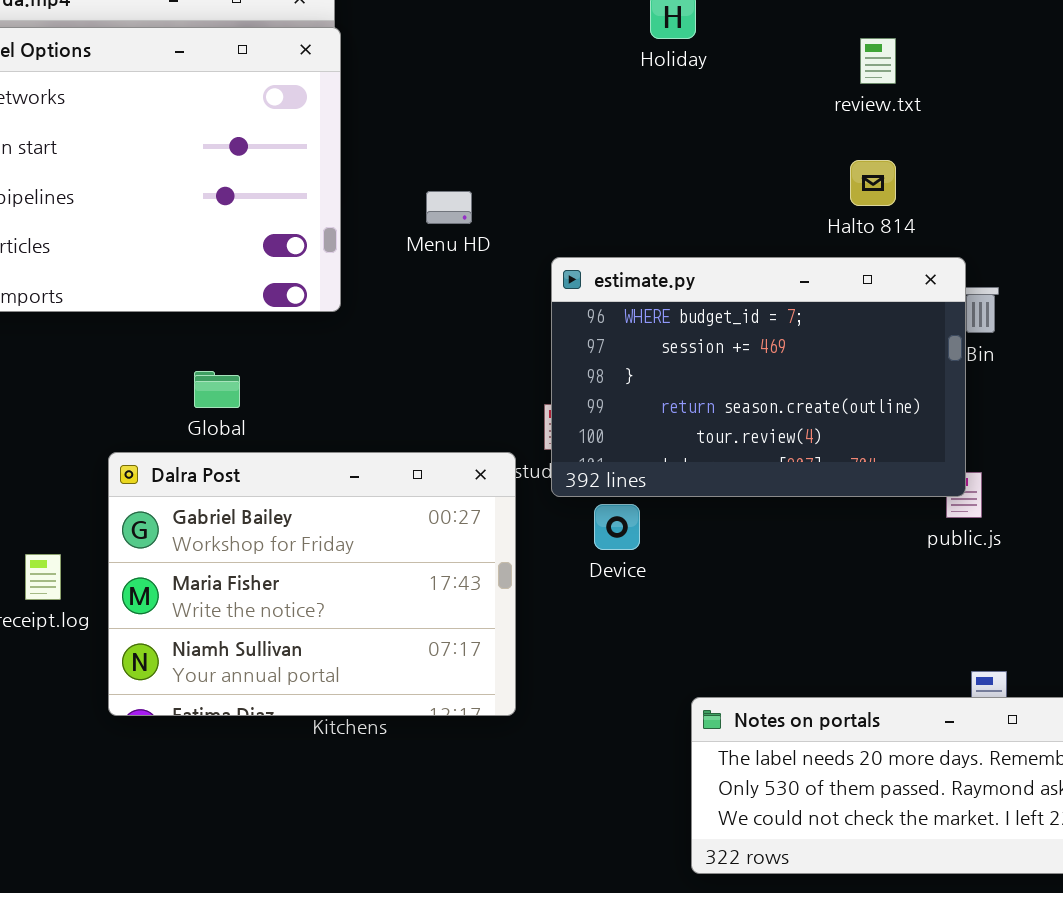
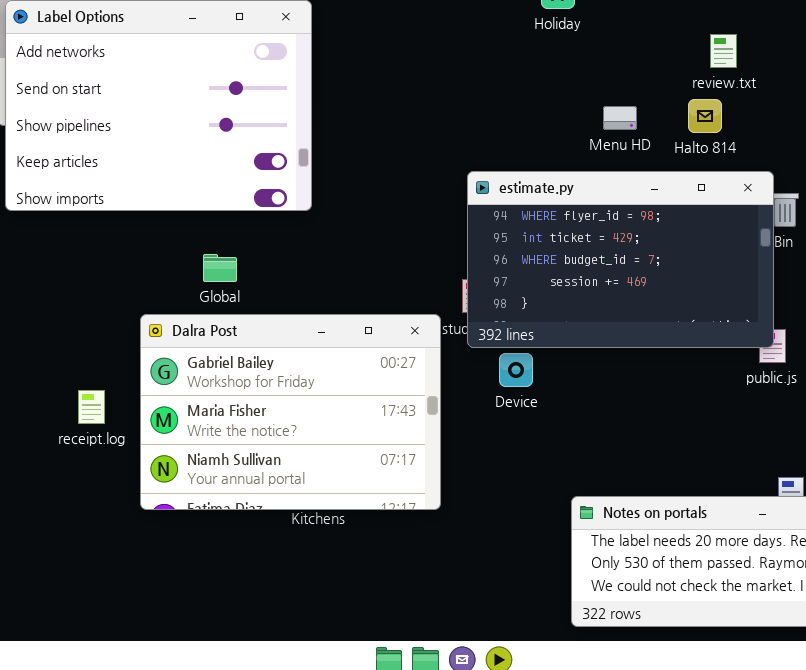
review.txt: [860,38,896,84] -> [710,34,737,68], moved
Menu HD: [426,191,472,224] -> [603,106,637,130], moved
estimate.py: [551,257,966,497] -> [467,171,774,348], scrolled up 2 rows

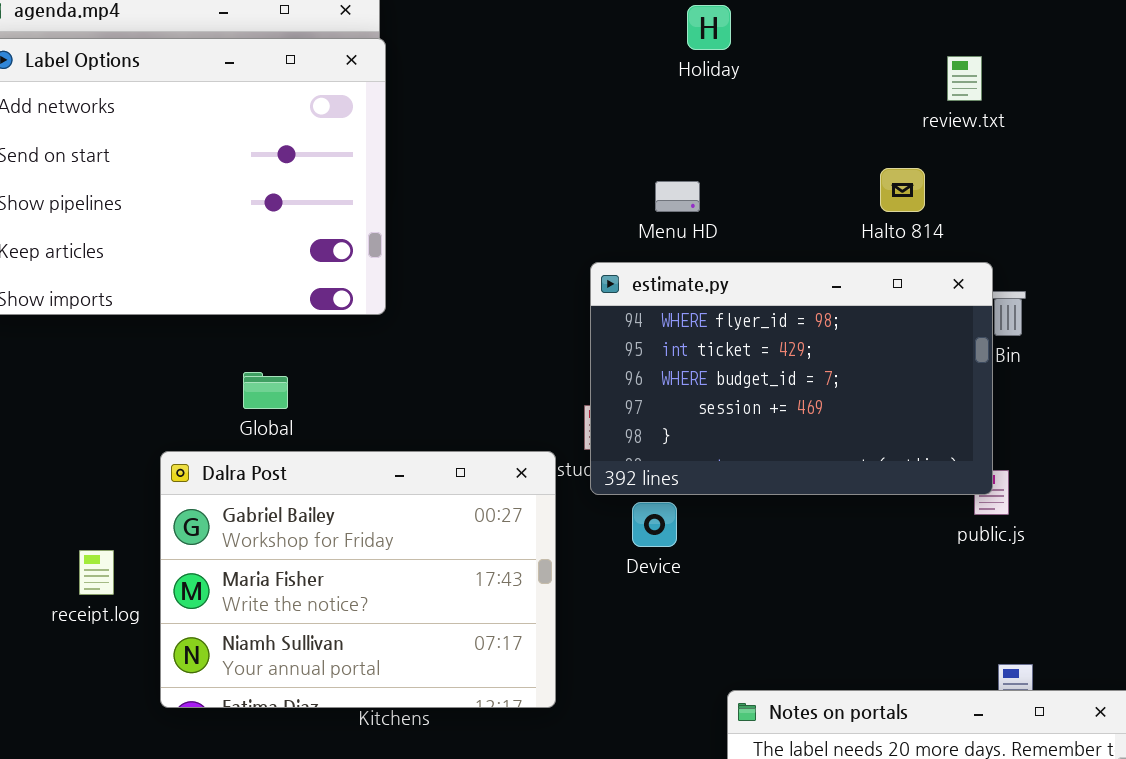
review.txt: [710,34,737,68] -> [947,56,982,101], moved
Menu HD: [603,106,637,130] -> [655,181,700,212], moved

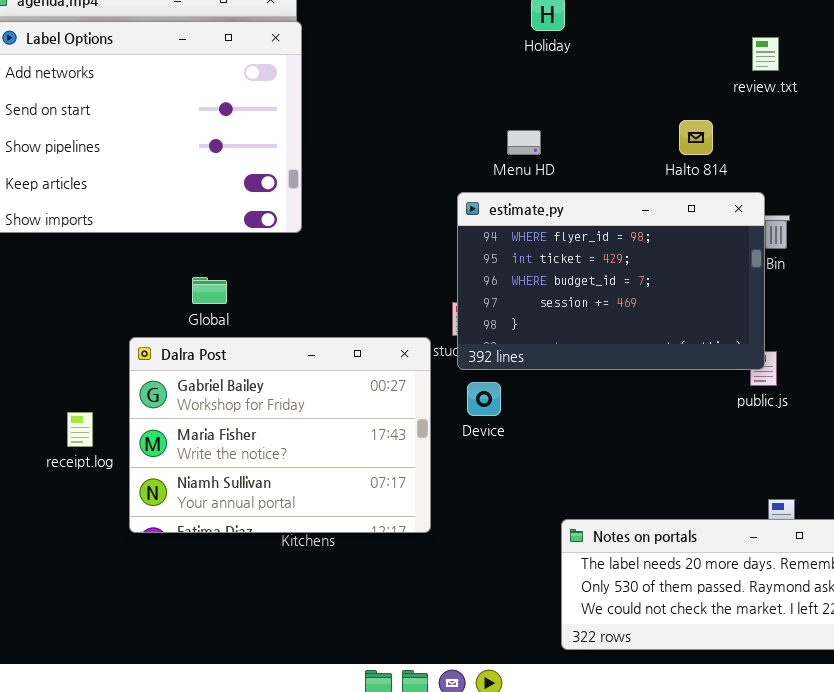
review.txt: [947,56,982,101] -> [752,37,779,71], moved
Device: [632,502,677,547] -> [467,382,501,416], moved

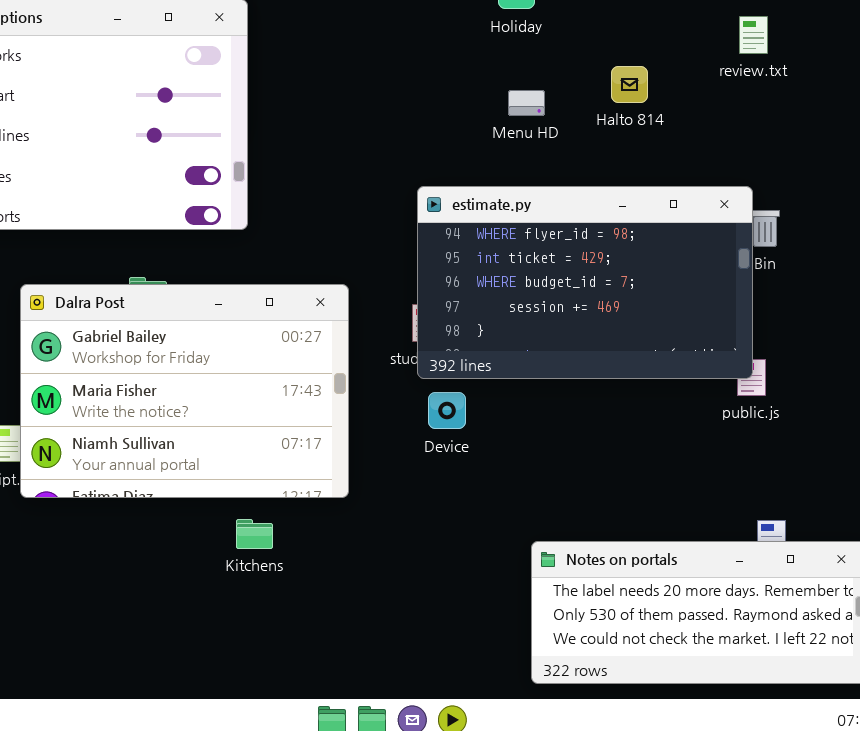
Halto 814: [679,120,713,155] -> [611,66,648,103], moved
Menu HD: [507,130,541,155] -> [508,90,545,116], moved
Dalra Post: [129,337,431,533] -> [20,284,349,498], moved

